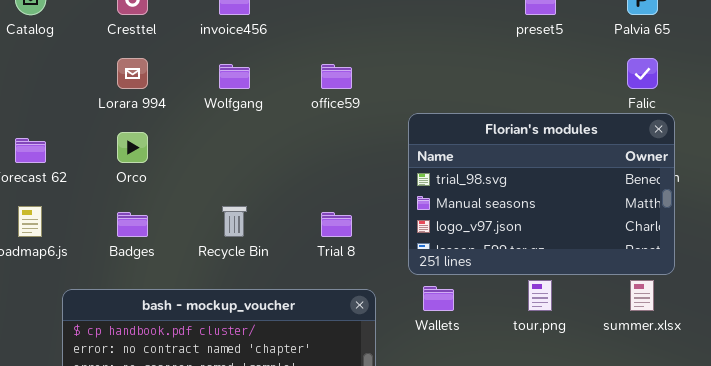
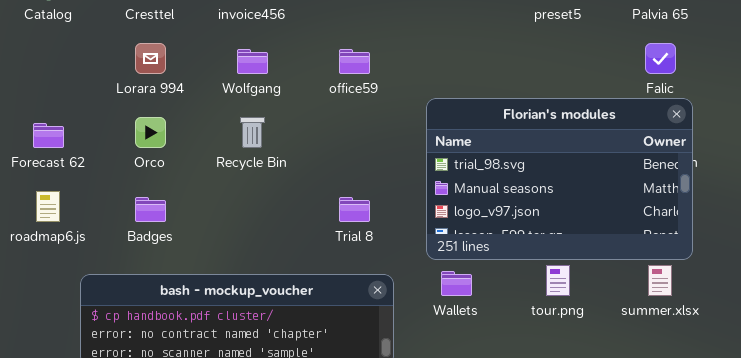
Recycle Bin: [222,206,247,237] -> [240,117,265,148], moved

